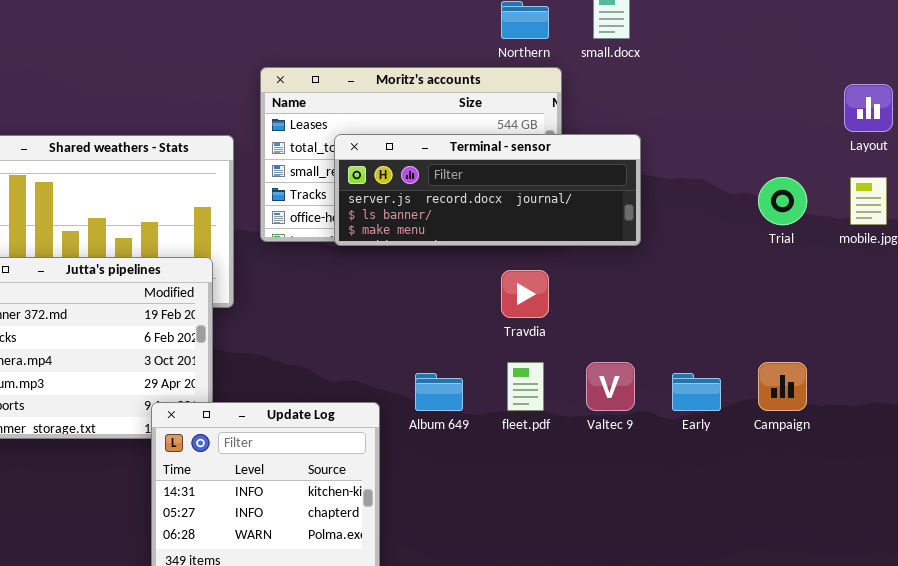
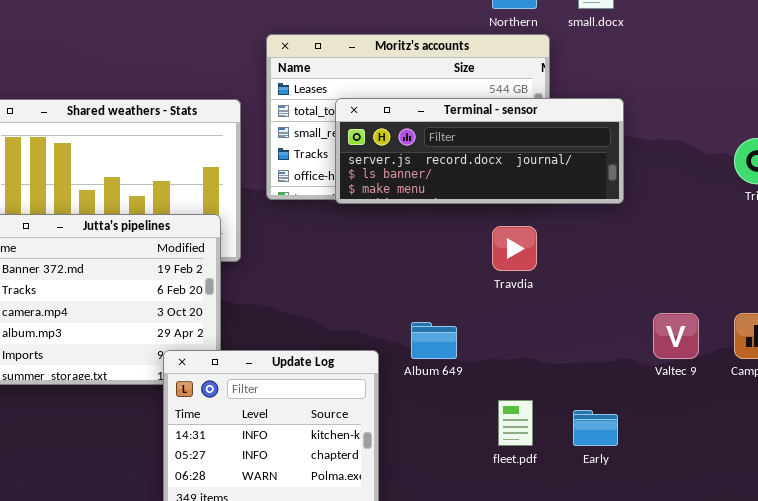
fleet.pdf: [507,362,544,411] -> [498,400,533,446], moved
Valtec 9: [586,362,635,411] -> [653,313,699,359], moved
Early: [672,373,721,411] -> [573,410,618,446], moved

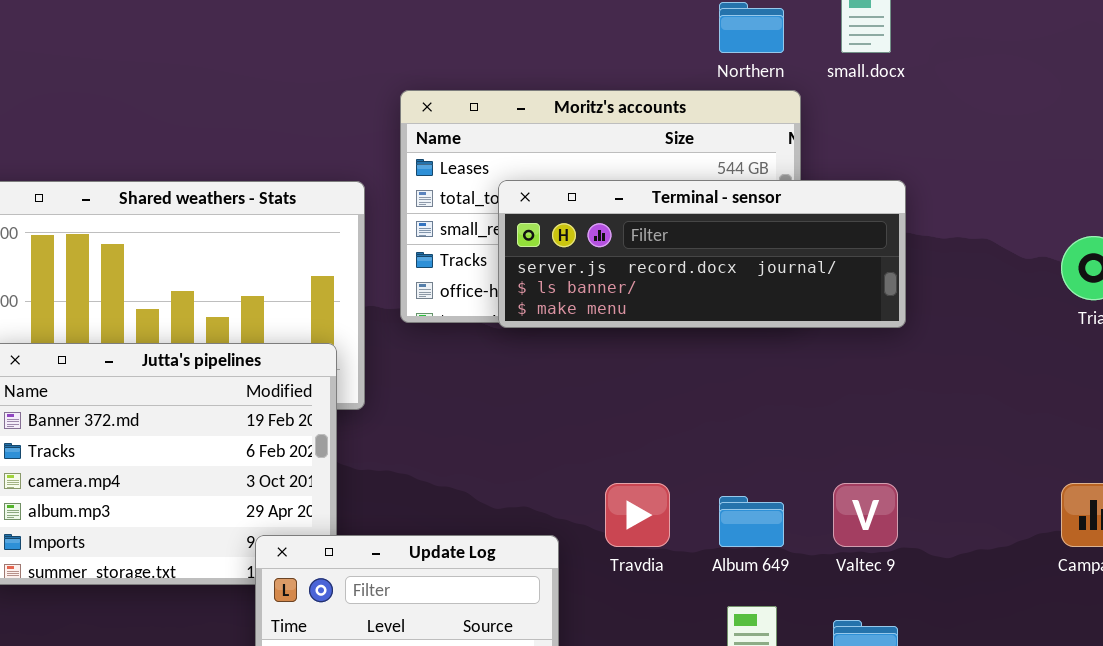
Travdia: [492,226,537,271] -> [605,483,670,547], moved
Valtec 9: [653,313,699,359] -> [833,483,898,547], moved
Album 649: [411,322,457,359] -> [719,496,784,547], moved

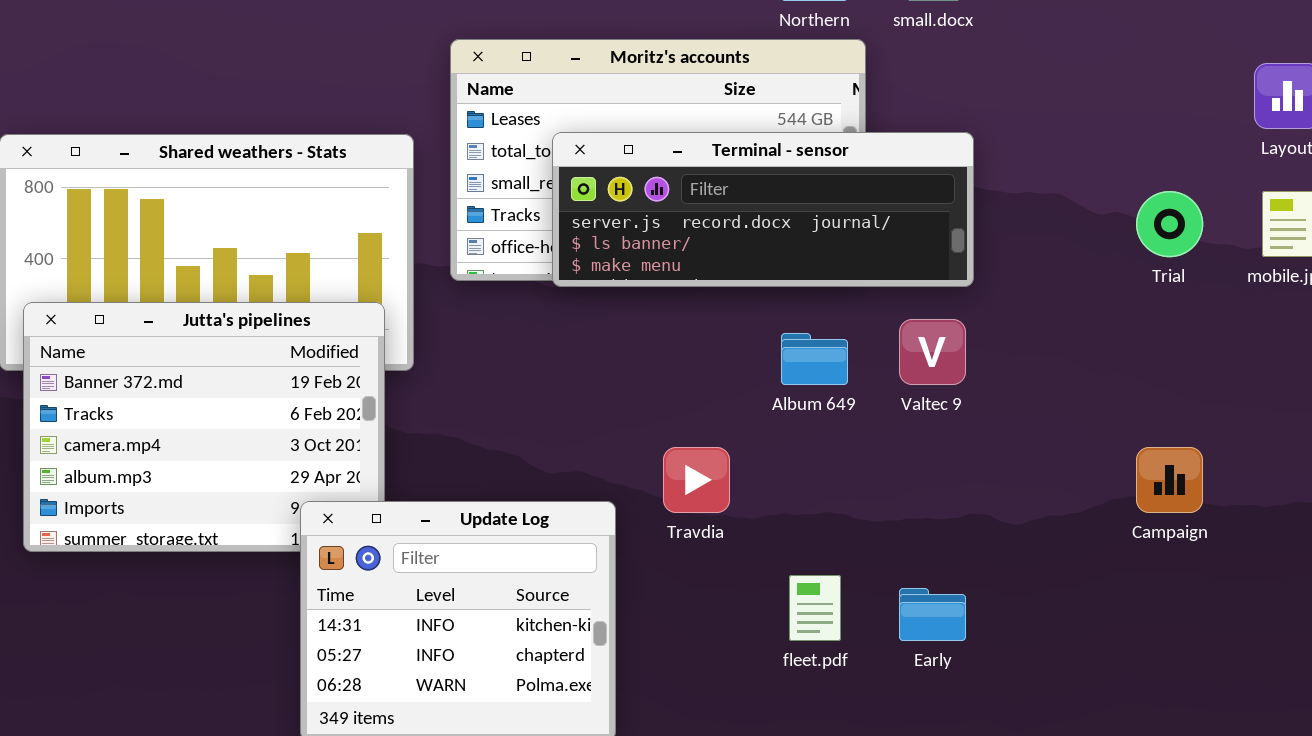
Valtec 9: [833,483,898,547] -> [899,319,966,385], moved
Album 649: [719,496,784,547] -> [781,333,848,385], moved

